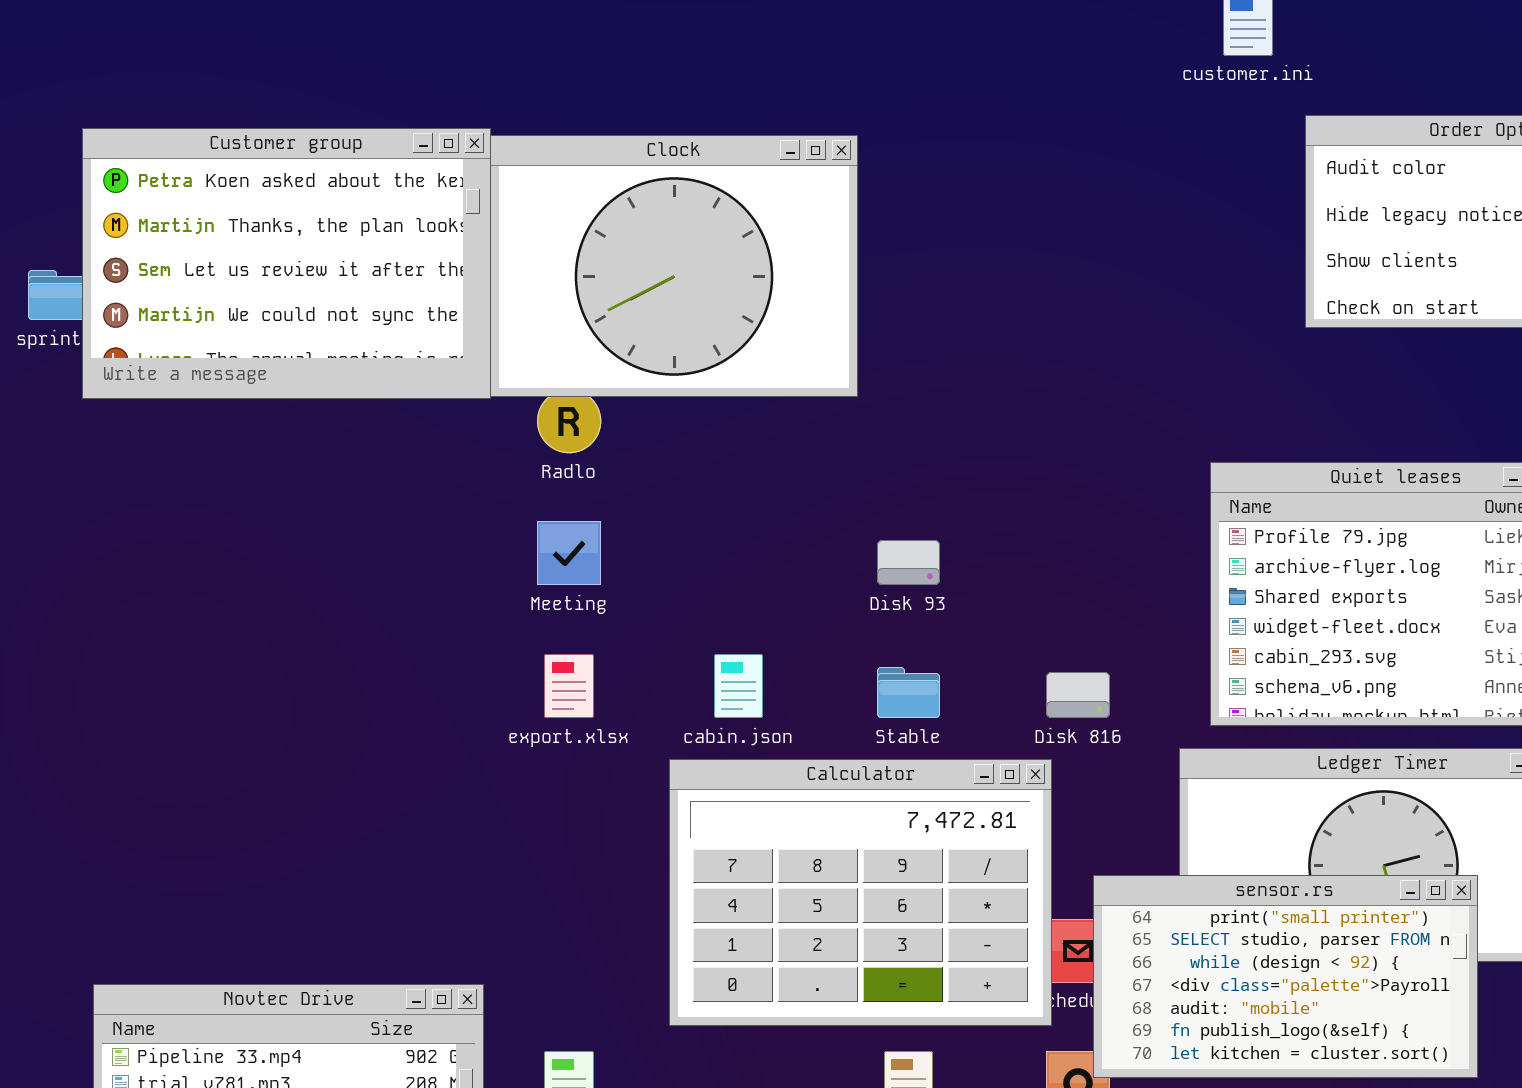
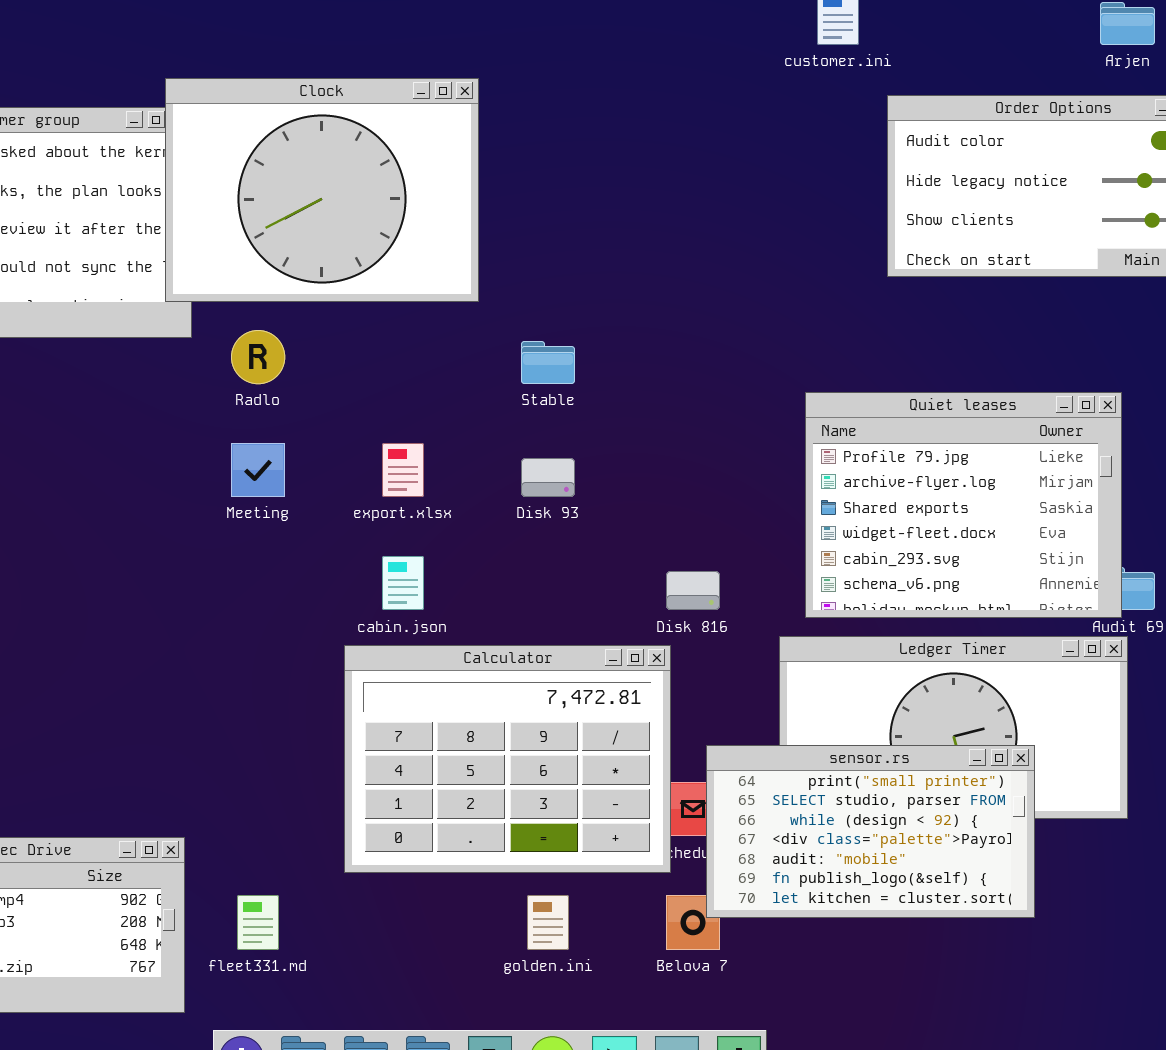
Clock: [490,135,858,397] -> [165,78,479,302], moved
export.xlsx: [544,654,594,718] -> [382,443,424,497], moved
Stable: [877,667,940,718] -> [521,341,575,384], moved

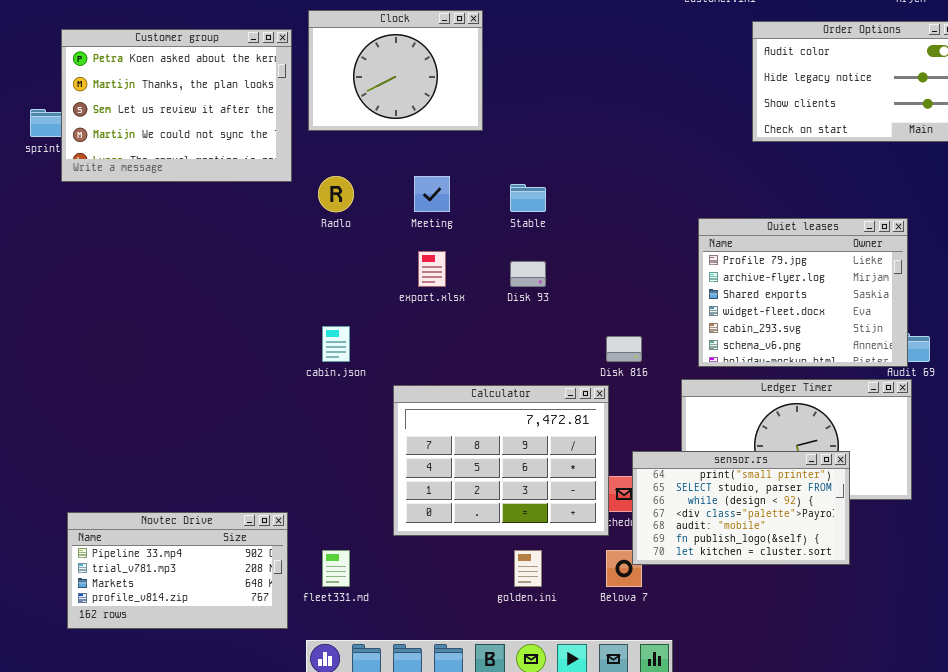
Clock: [165,78,479,302] -> [308,10,483,131], resized
Meeting: [231,443,285,497] -> [414,176,450,212], moved
cabin.json: [382,556,424,610] -> [322,326,350,362], moved

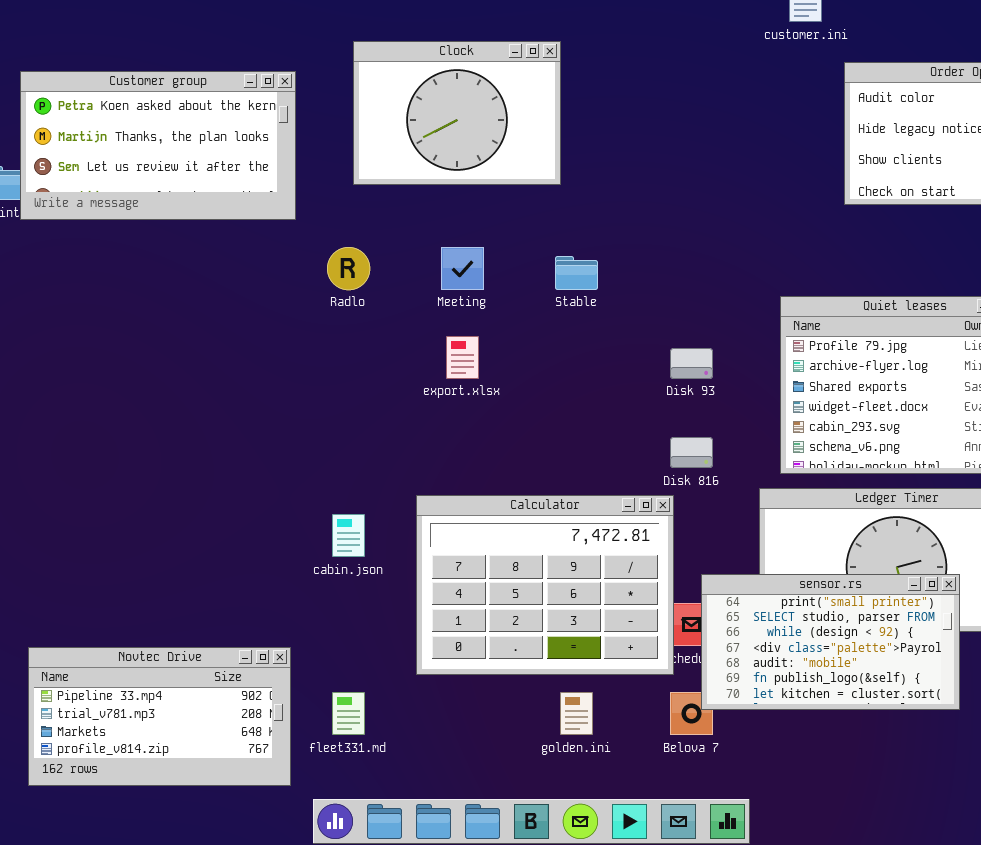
Clock: [308,10,483,131] -> [353,41,561,185], moved
Customer group: [61,29,292,182] -> [20,71,296,220], resized
Disk 93: [510,261,546,287] -> [670,348,713,379], moved
cabin.json: [322,326,350,362] -> [332,514,365,557], moved

